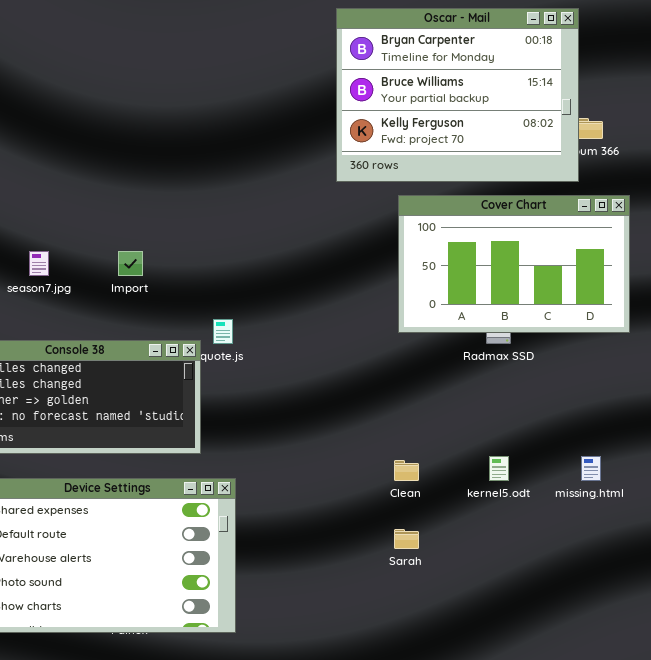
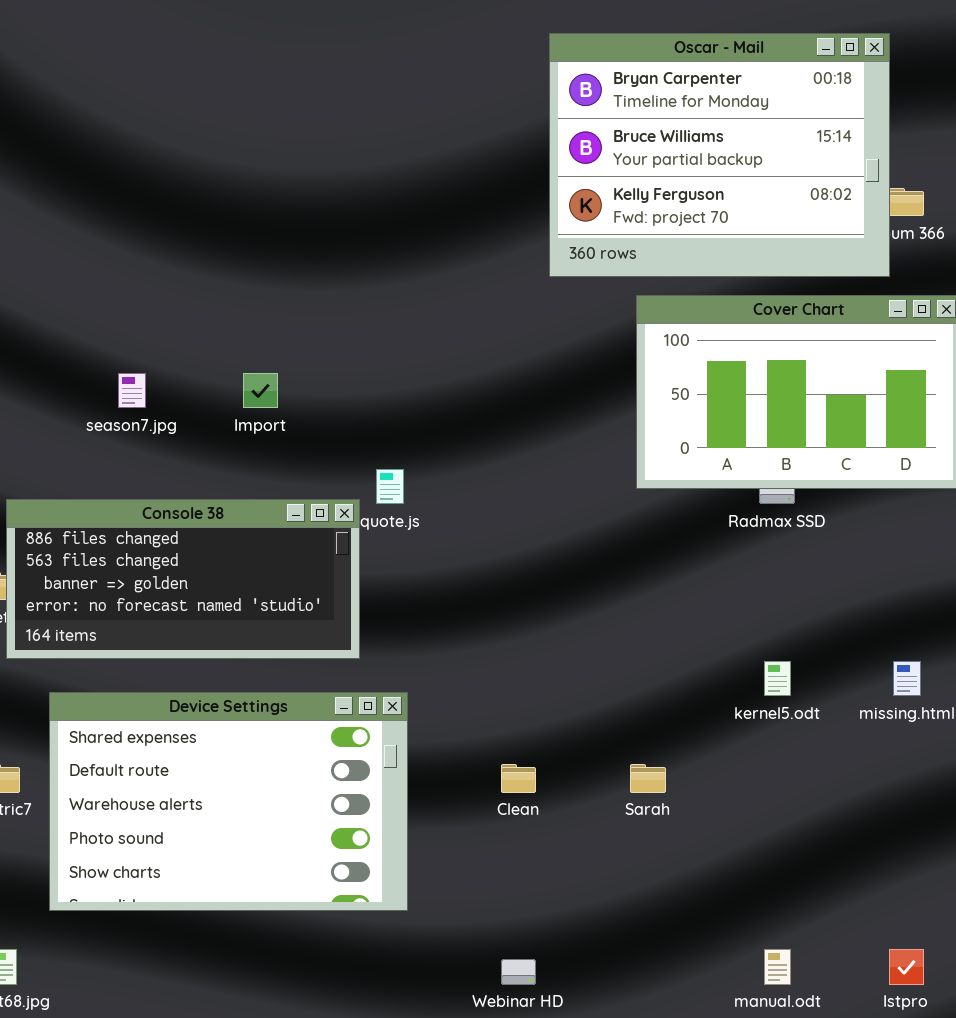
Clean: [394,460,419,481] -> [501,764,536,793], moved

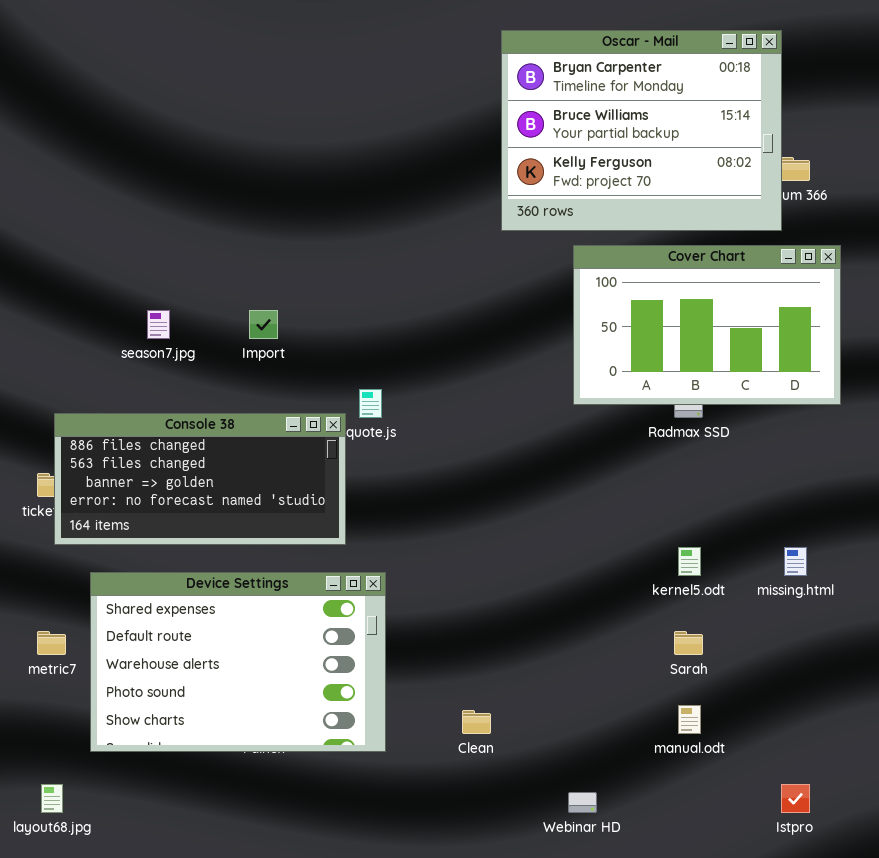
Clean: [501,764,536,793] -> [462,710,491,734], moved
Sarah: [630,764,666,793] -> [674,631,703,655], moved
manual.odt: [764,949,791,985] -> [678,705,701,734], moved
Webinar HD: [501,959,536,985] -> [568,792,597,813], moved

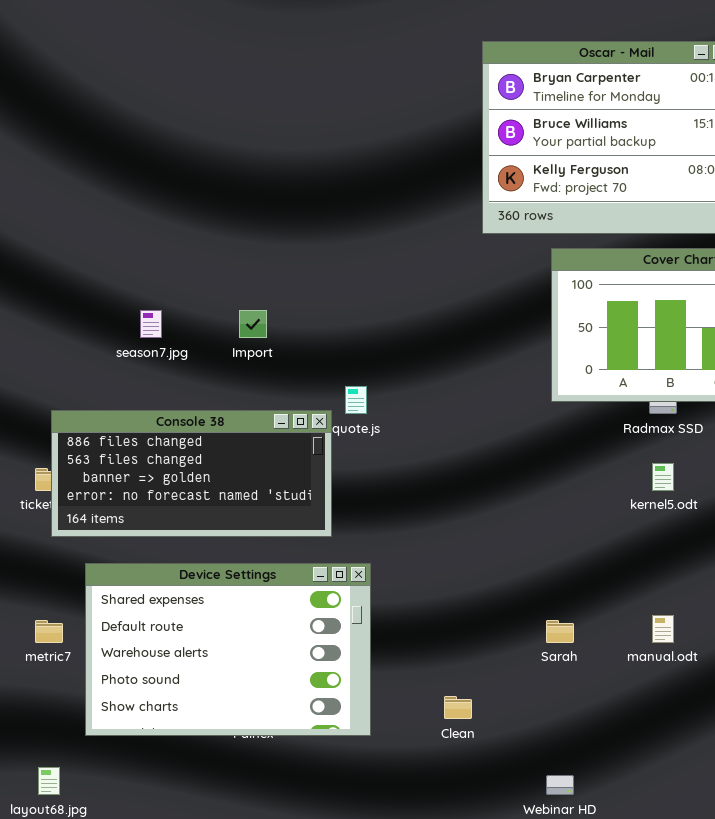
kernel5.odt: [678,547,701,576] -> [652,463,674,491], moved
Sarah: [674,631,703,655] -> [546,620,574,643], moved
manual.odt: [678,705,701,734] -> [652,615,674,643], moved

